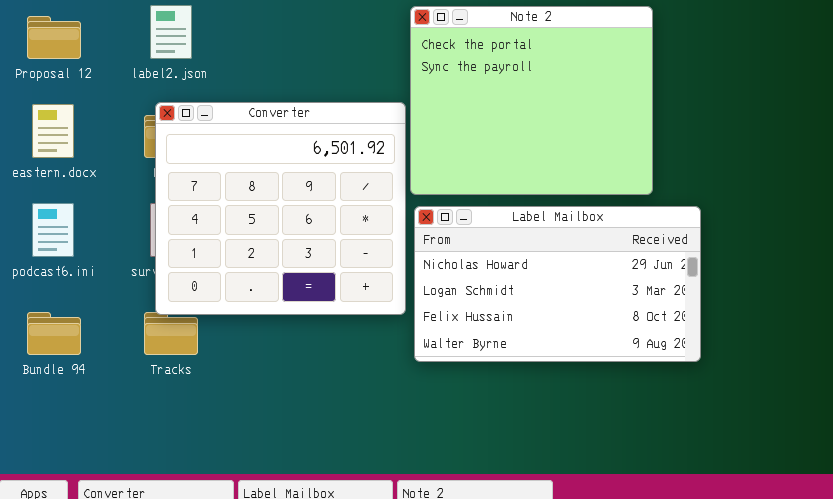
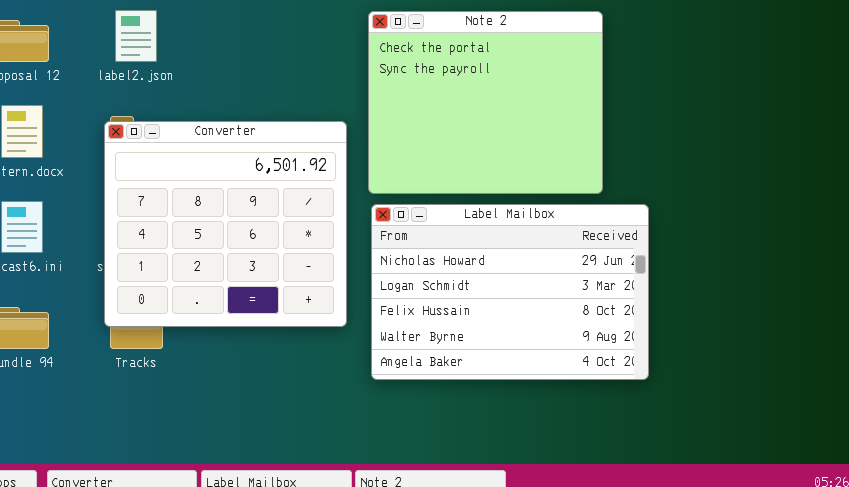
Converter: [155,102,406,315] -> [104,121,347,327], moved
Label Mailbox: [414,206,701,362] -> [371,204,649,380], resized

